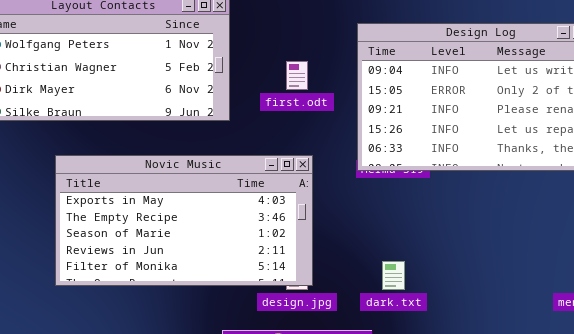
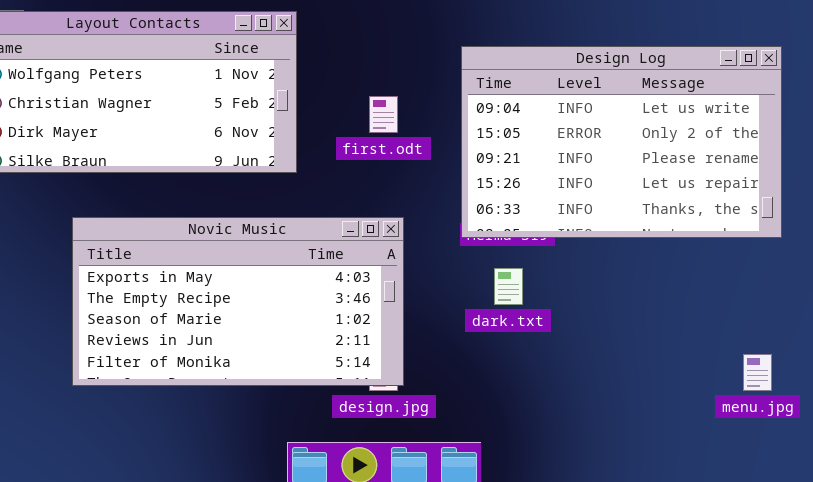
dark.txt: [382,261,405,290] -> [494,268,523,305], moved

